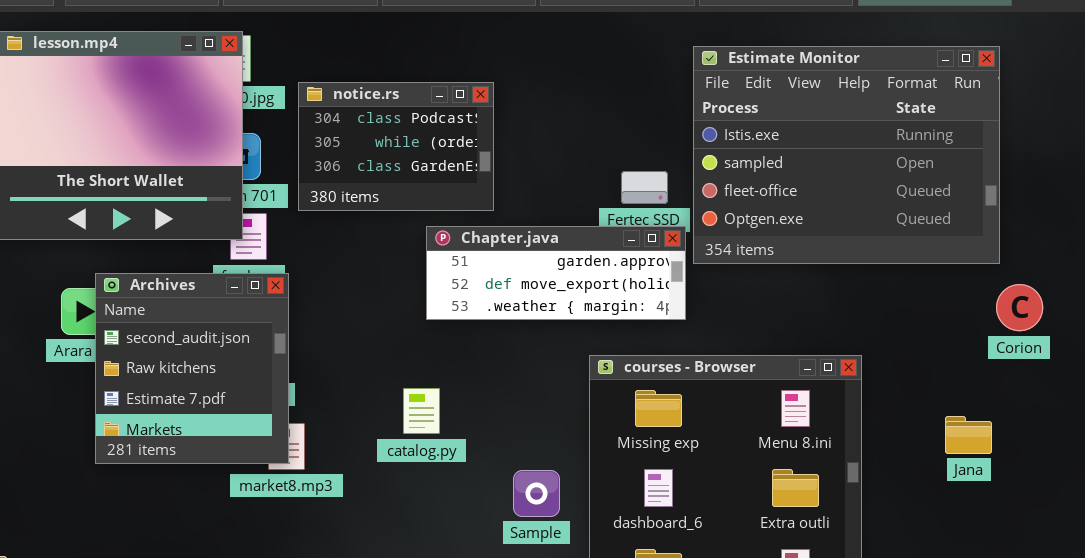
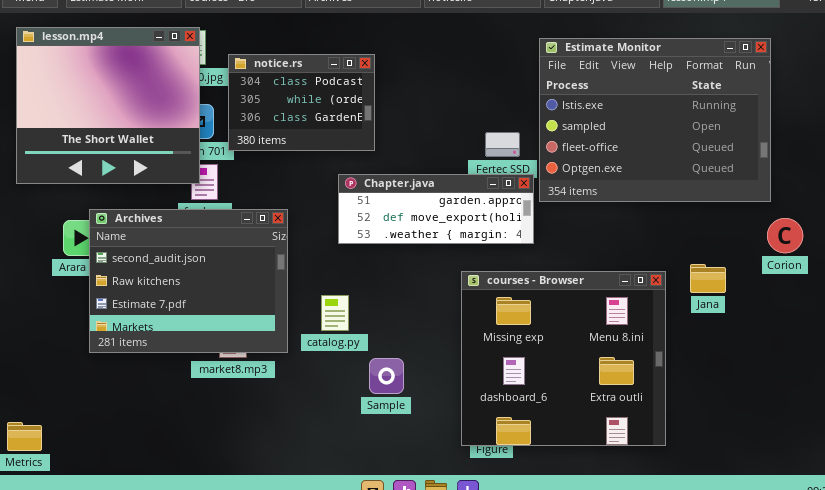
notice.rs: [298,82,494,211] -> [228,54,375,151], moved
Archives: [95,273,289,464] -> [89,209,288,353], resized
Jana: [945,416,992,454] -> [690,264,726,293], moved
Sample: [513,470,560,517] -> [369,358,404,394], moved

